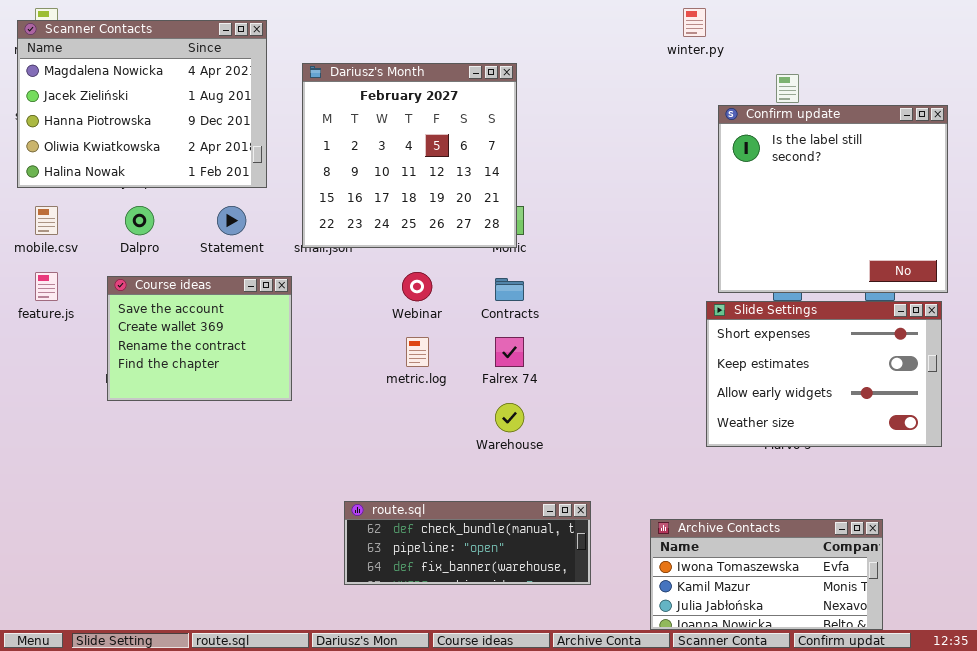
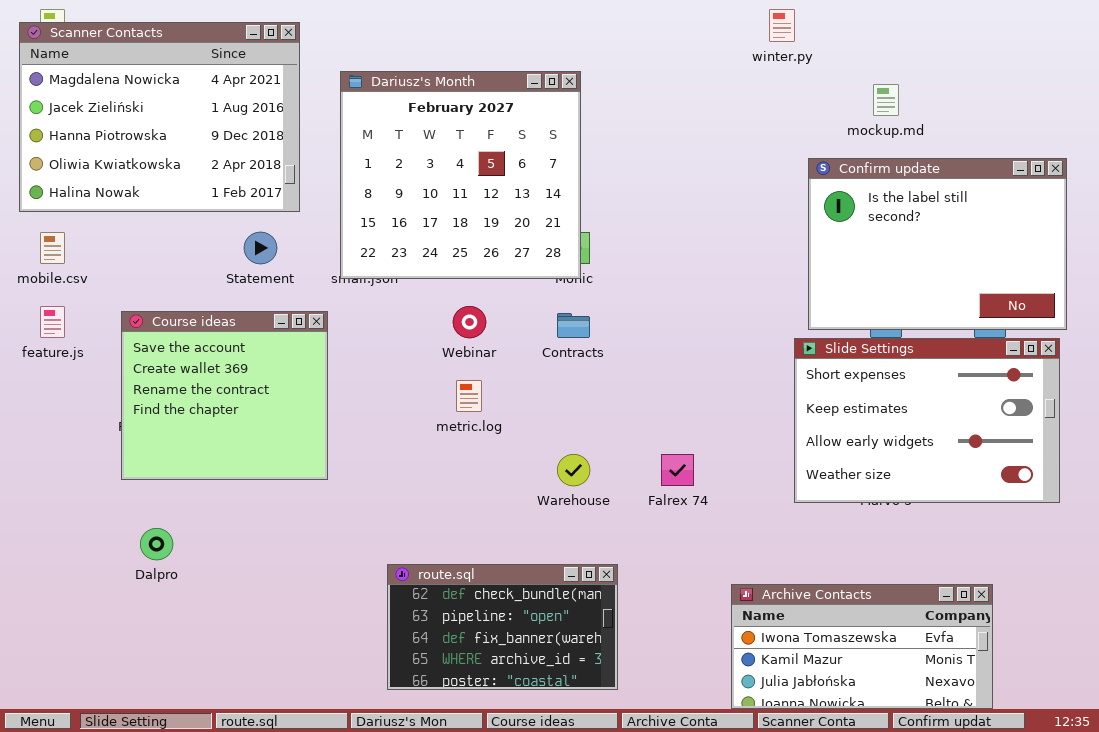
Confirm update: [718,105,948,293] -> [808,158,1067,330], resized
Dalpro: [125,206,154,235] -> [140,528,173,560], moved
Course ideas: [107,276,292,401] -> [121,311,328,480], resized
Falrex 74: [495,337,524,367] -> [661,454,694,486], moved
route.sql: [344,501,591,585] -> [387,564,618,690], resized

